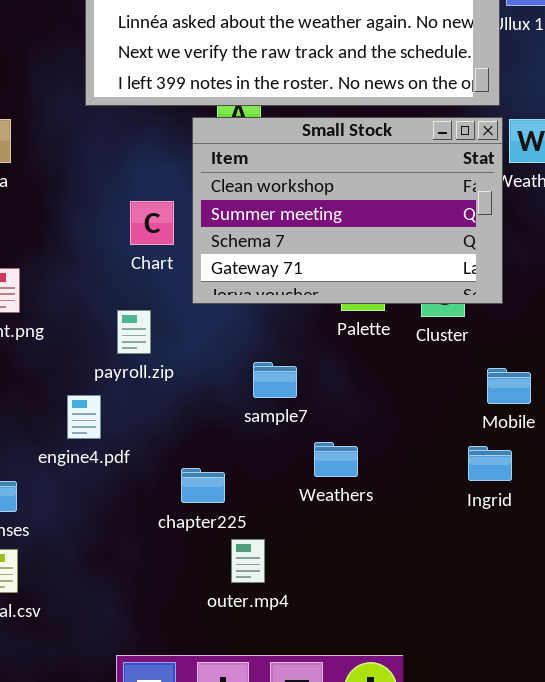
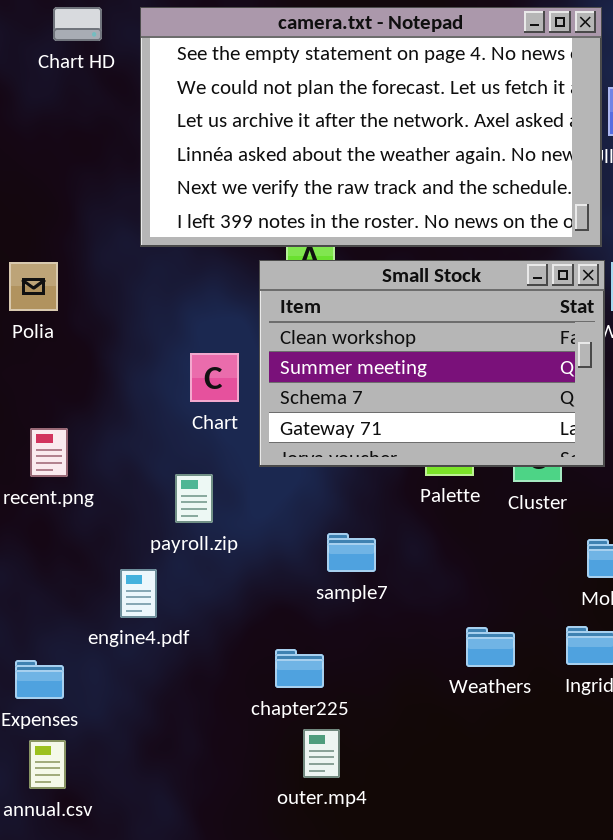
Weathers: [314,442,358,477] -> [466,627,515,667], moved
chapter225: [181,468,225,503] -> [275,649,324,688], moved

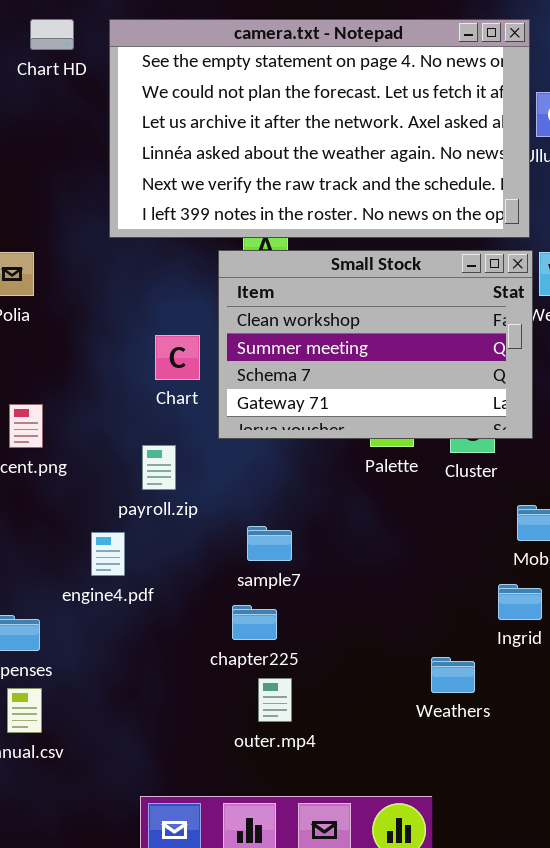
sample7: [327,533,376,572] -> [247,526,292,561], moved
Weathers: [466,627,515,667] -> [431,657,475,693], moved

